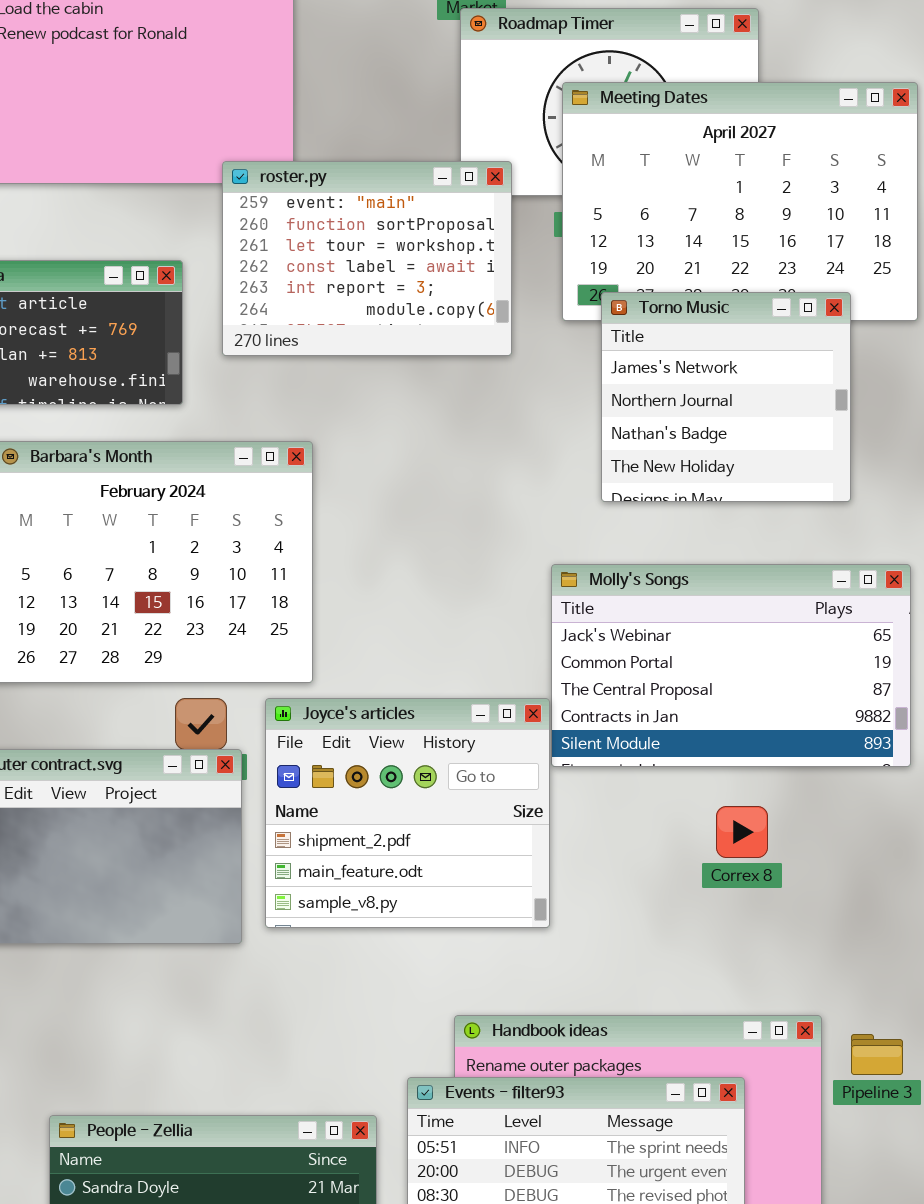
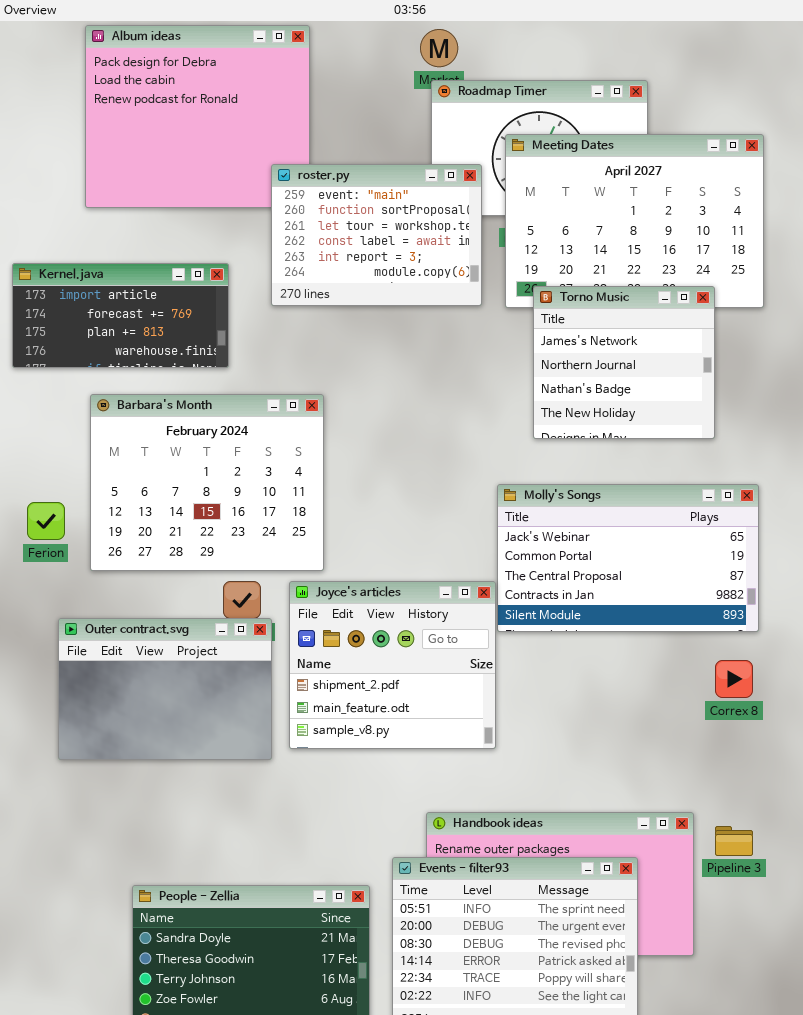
roster.py: [222,161,512,356] -> [271,164,482,306], moved
Correx 8: [716,806,768,858] -> [715,660,753,698], moved

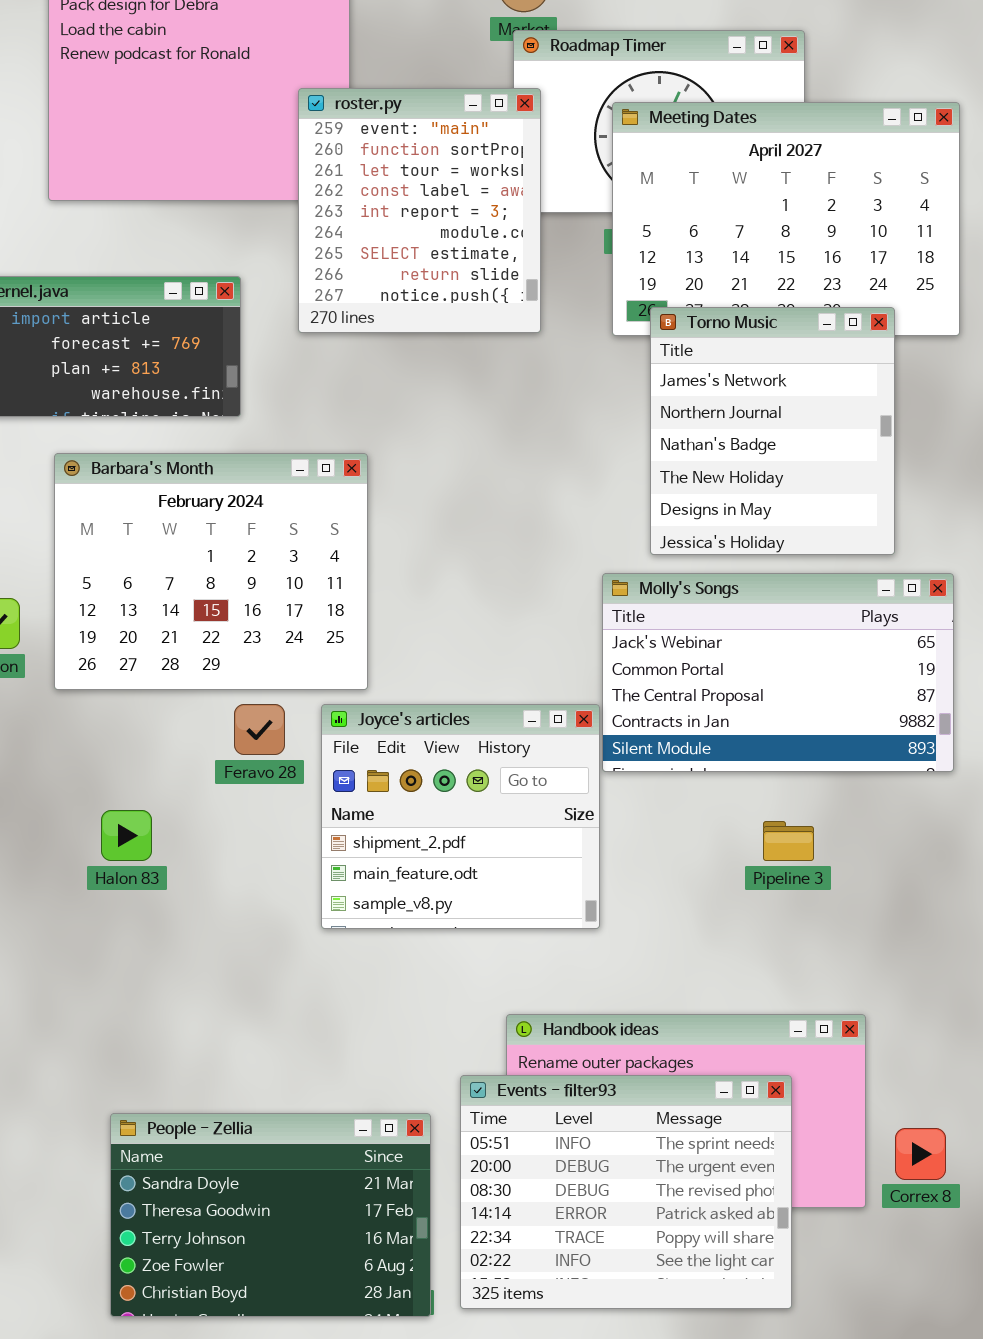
roster.py: [271,164,482,306] -> [298,88,541,333], resized
Torno Music: [533,286,715,439] -> [650,307,895,555], resized
Outer contract.svg: [58,618,272,760] -> none, closed
Correx 8: [715,660,753,698] -> [895,1128,946,1180], moved
Pipeline 3: [715,826,753,856] -> [763,821,814,861], moved

